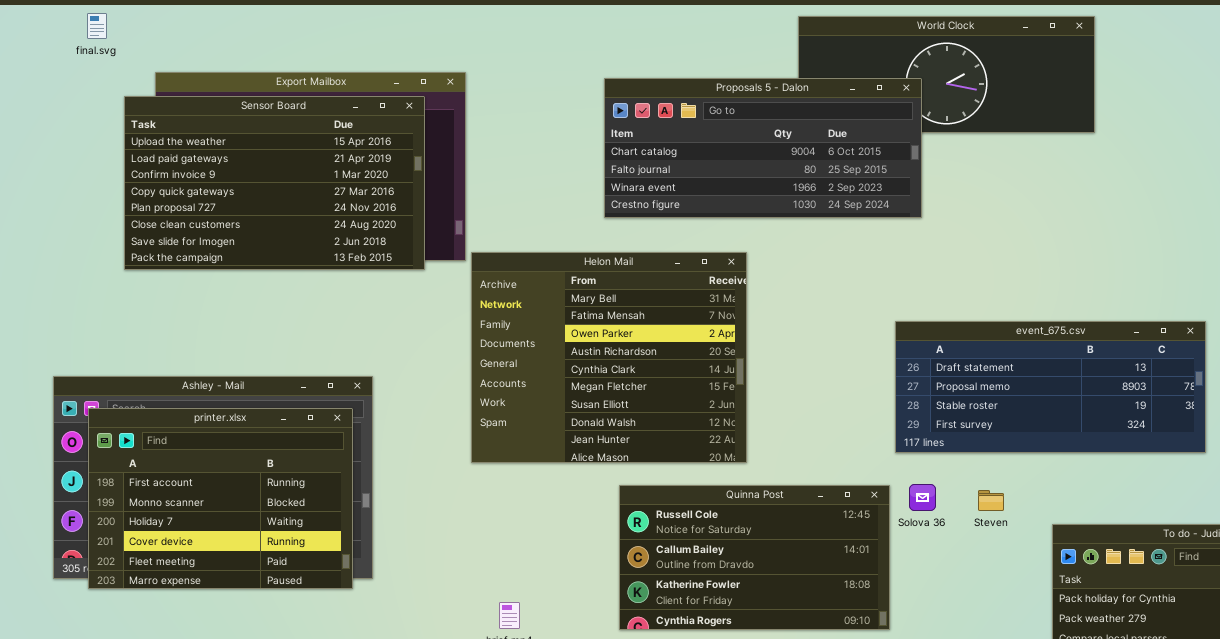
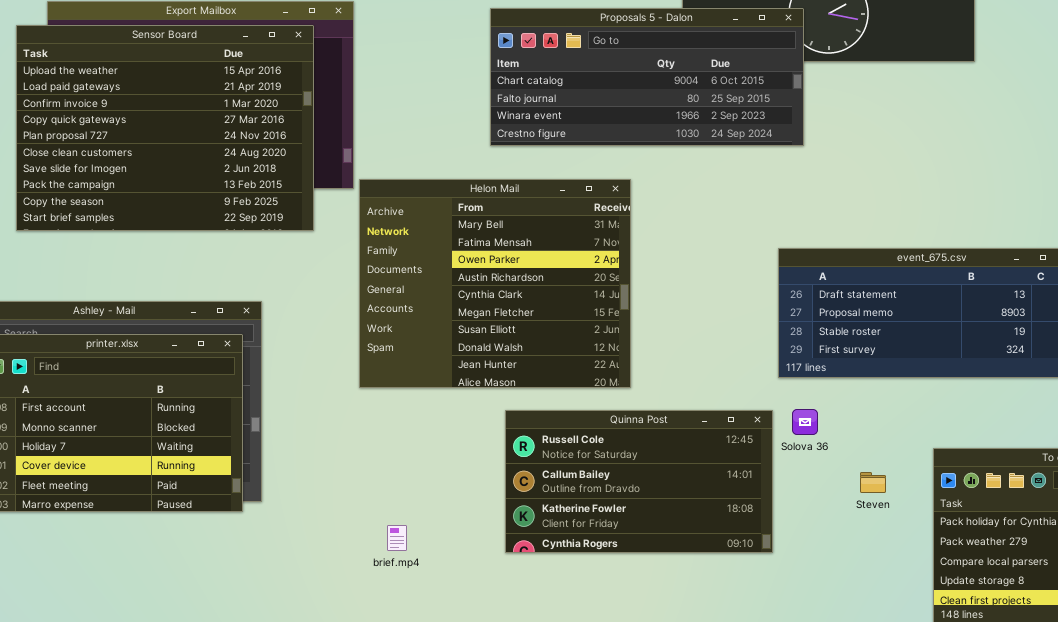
Sensor Board: [124,96,425,270] -> [16,25,314,231], resized
Steven: [978,490,1004,511] -> [860,472,886,493], moved

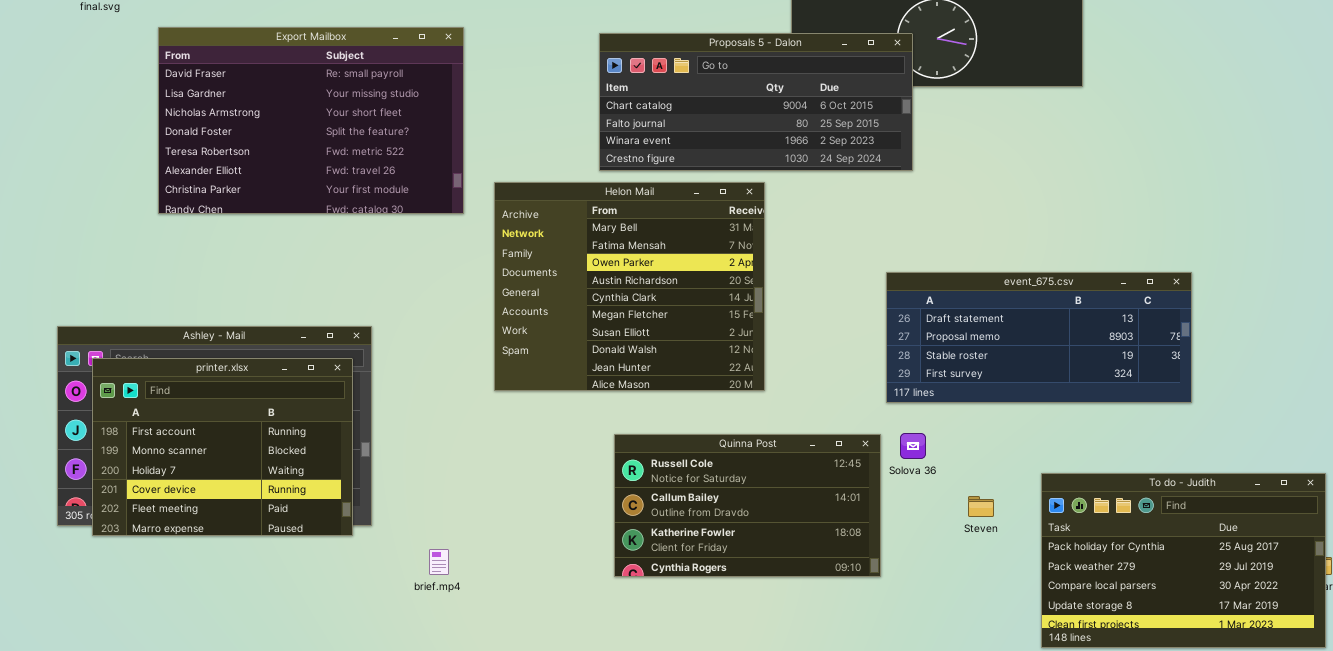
Sensor Board: [16,25,314,231] -> none, closed
Helon Mail: [359,179,631,388] -> [494,182,765,391], moved
brief.mp4: [387,525,407,551] -> [429,549,449,575], moved

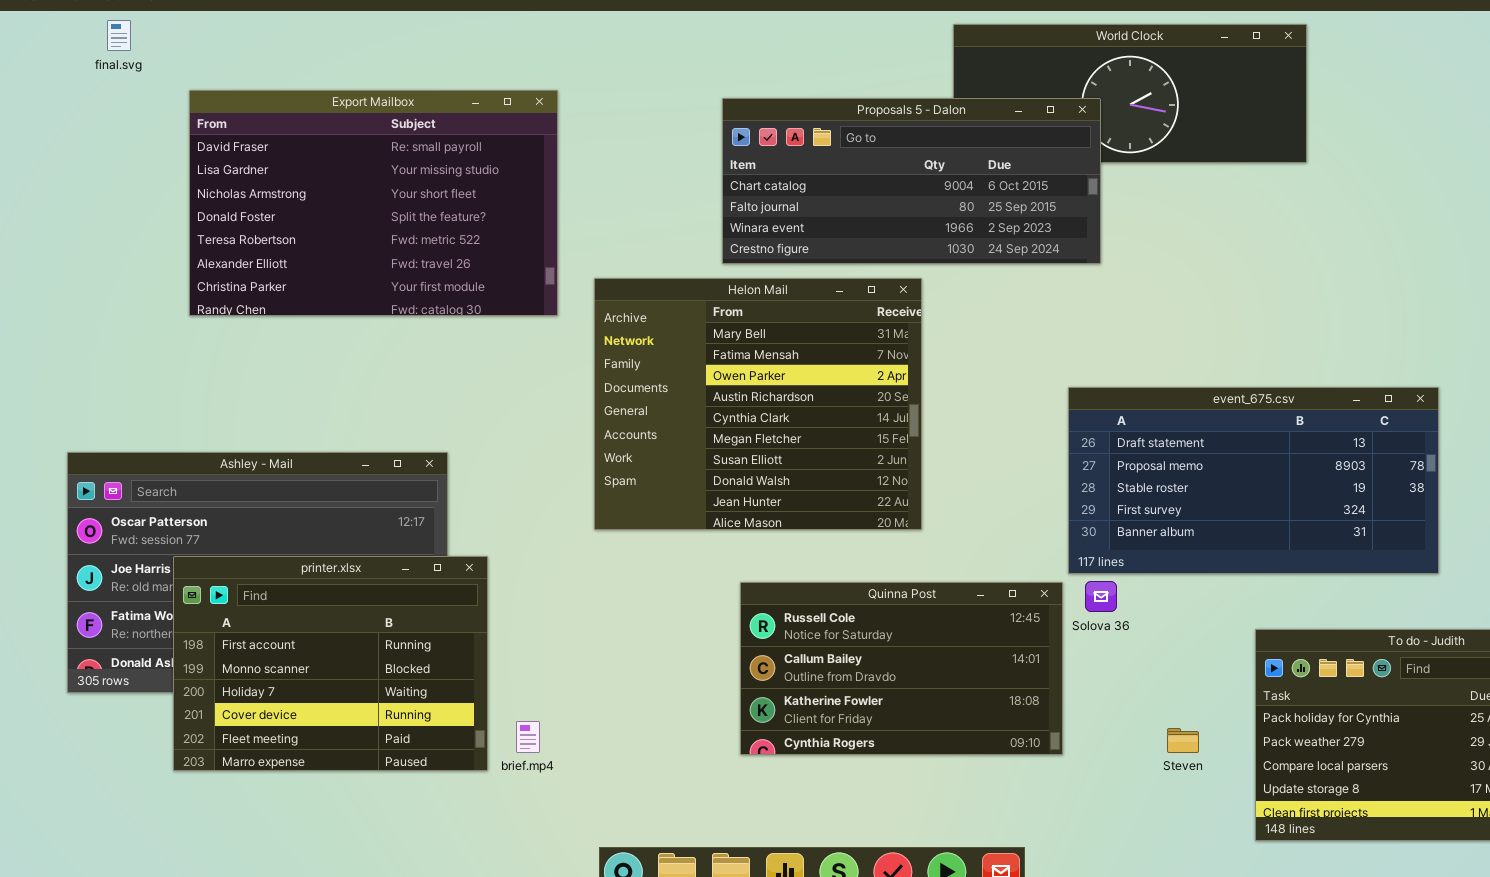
event_675.csv: [886,272,1192,403] -> [1068,387,1439,574], resized
printer.xlsx: [92,358,353,536] -> [173,556,488,771], moved
Steven: [968,496,994,517] -> [1167,728,1199,753], moved

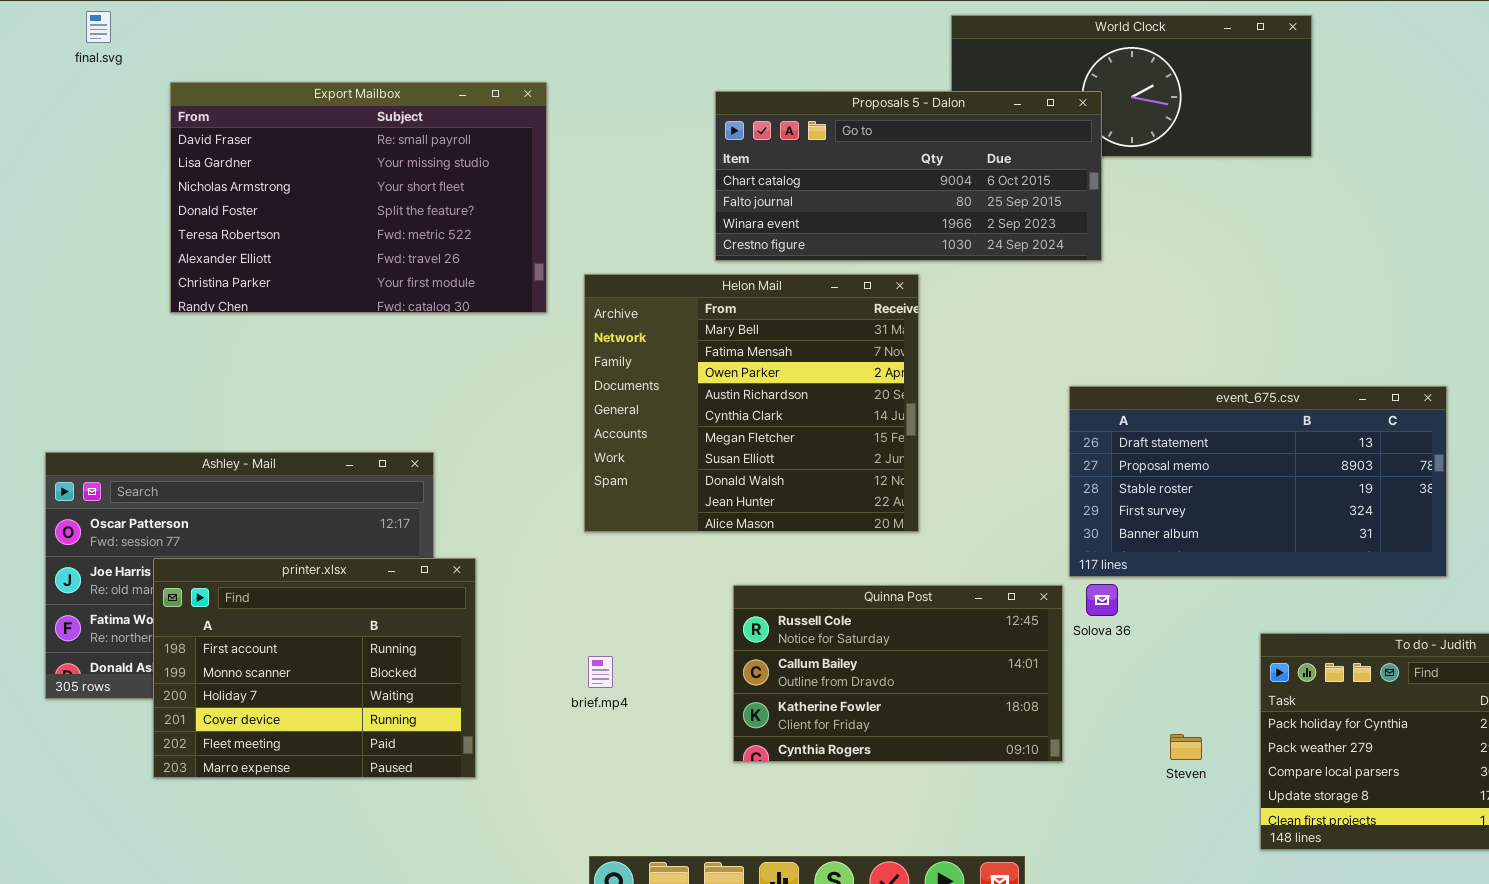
brief.mp4: [516,721,540,753] -> [588,656,613,688], moved

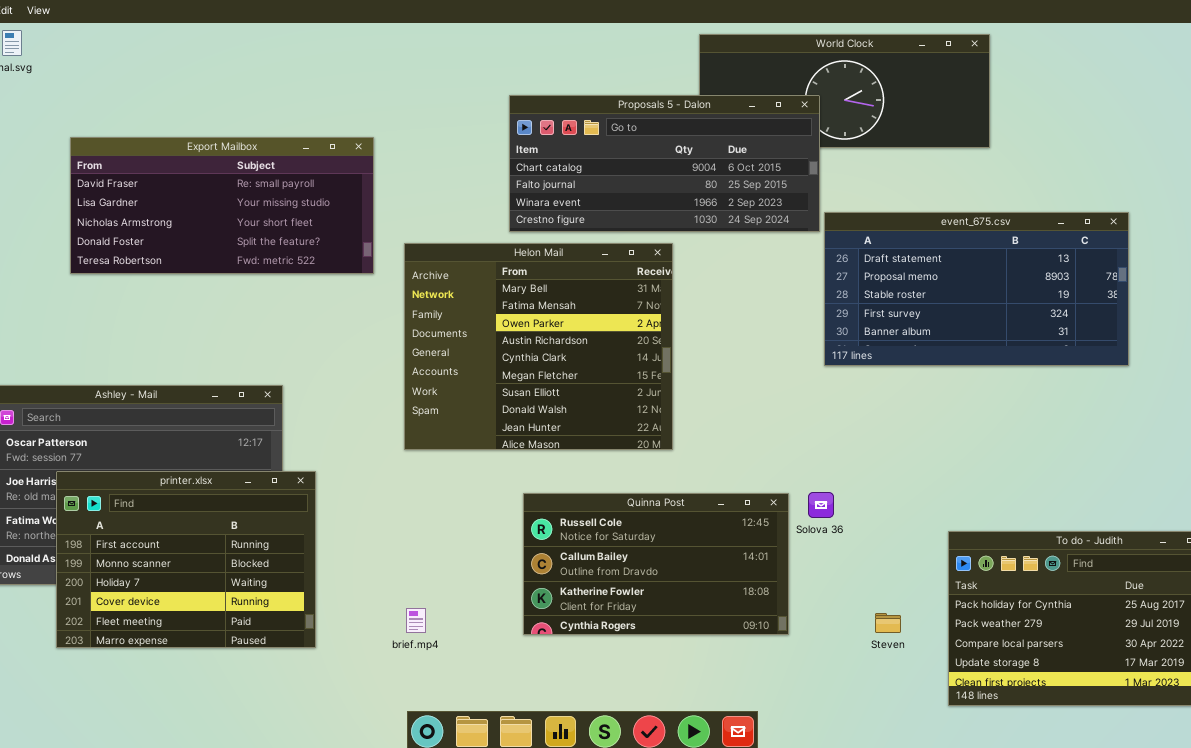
Export Mailbox: [170,82,547,313] -> [70,137,374,274], resized
event_675.csv: [1069,386,1447,577] -> [824,212,1129,366], moved
brief.mp4: [588,656,613,688] -> [406,608,426,633], moved

